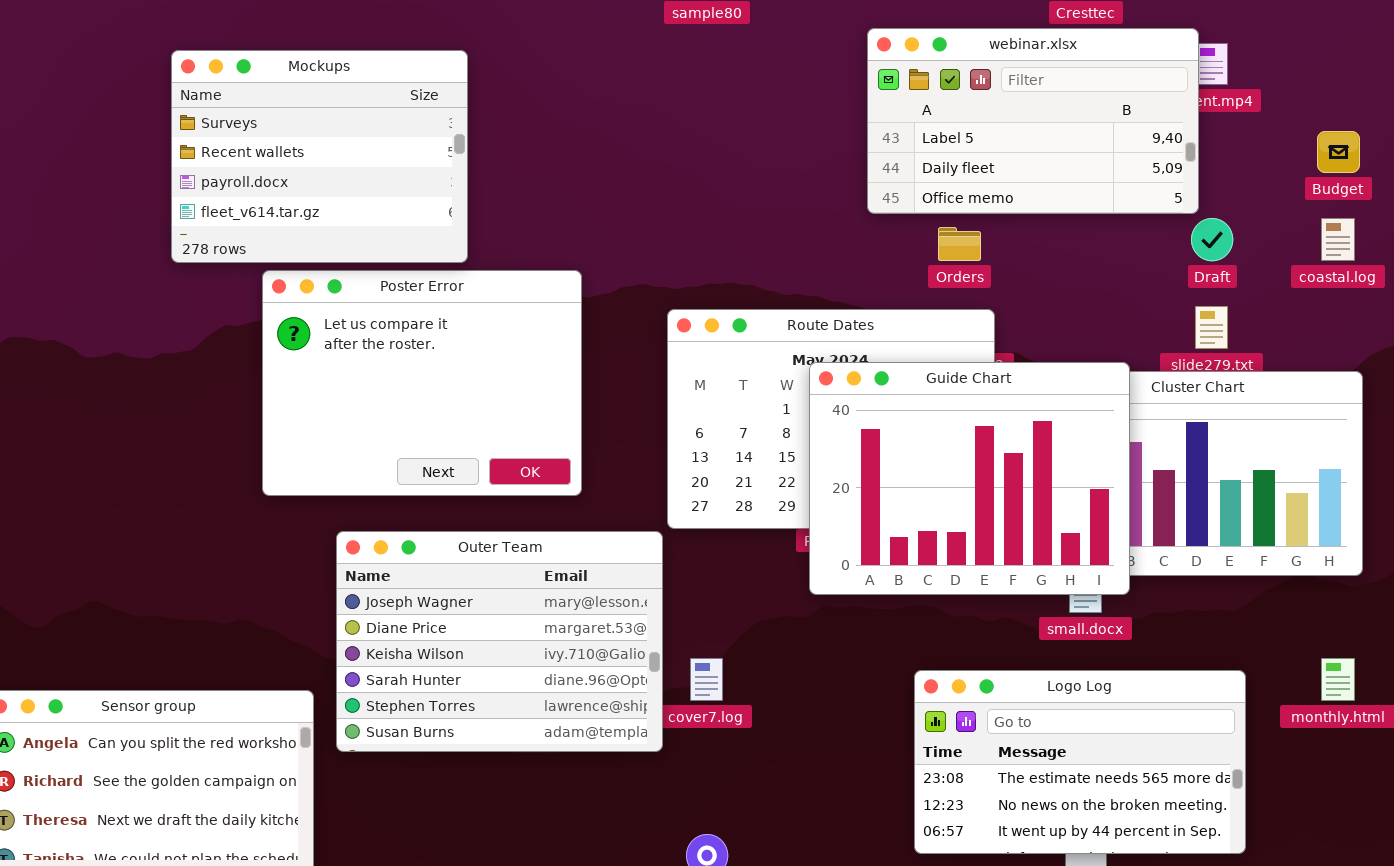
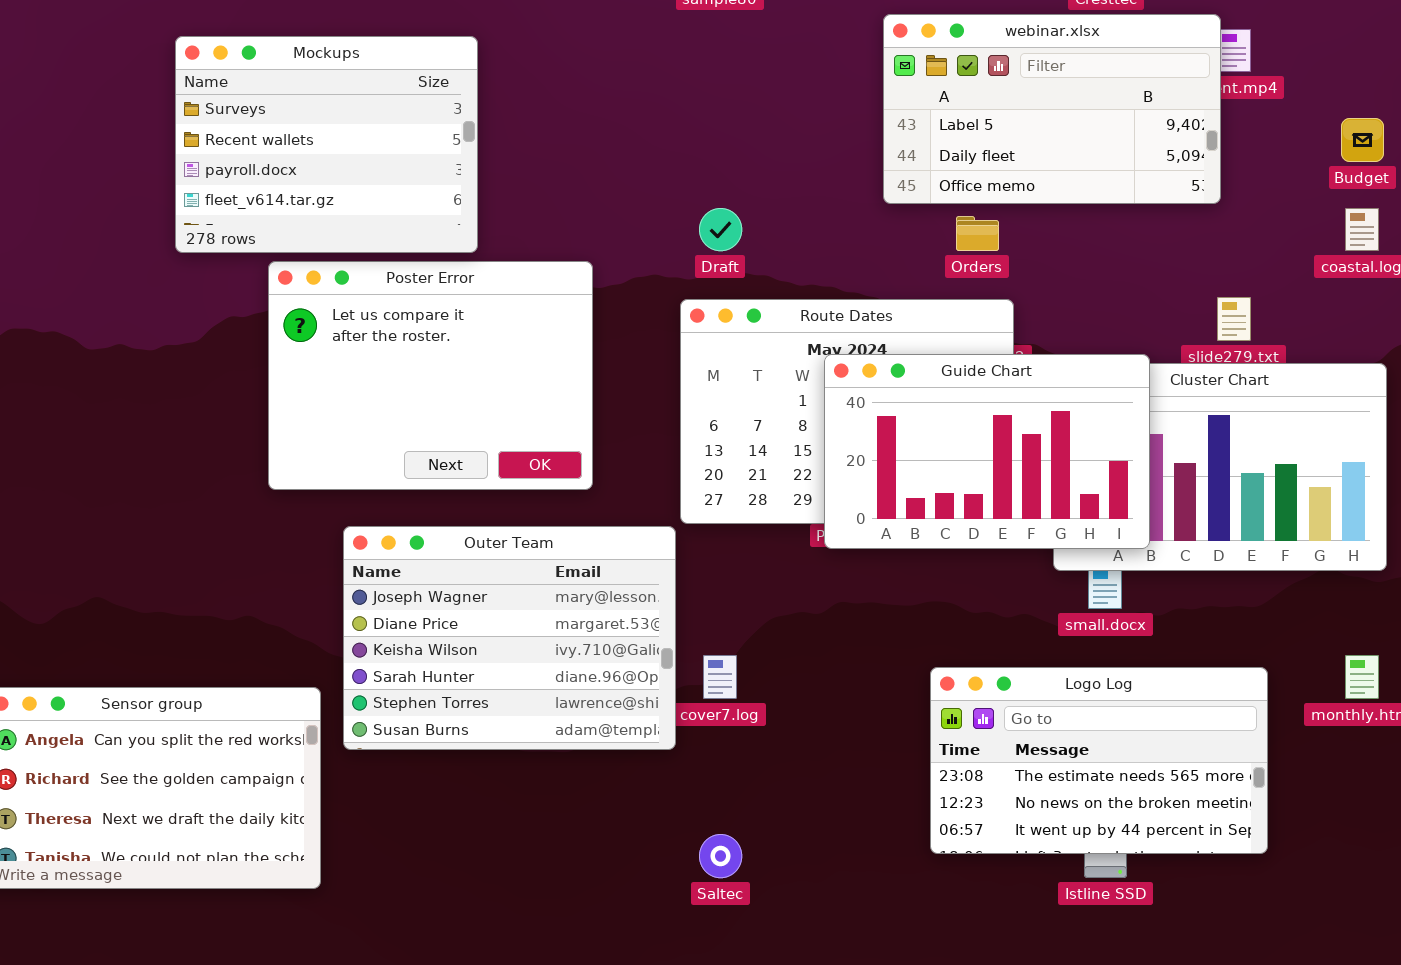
Draft: [1191,218,1233,261] -> [699,208,742,251], moved
Guide Chart: [809,362,1130,595] -> [824,354,1150,549], resized

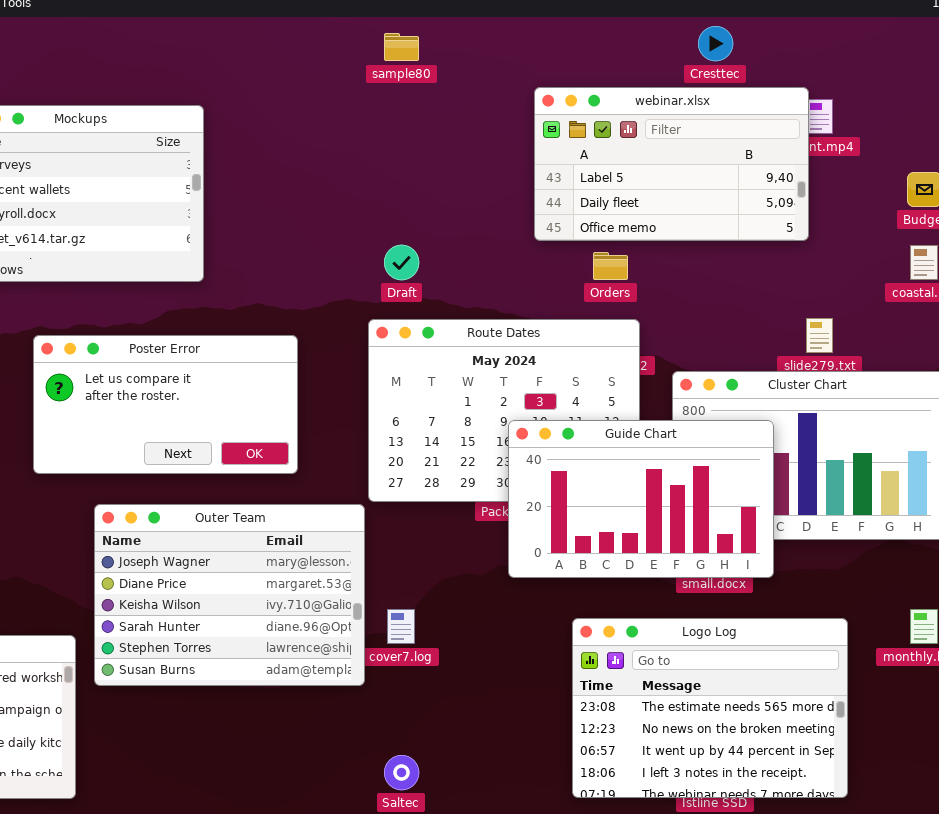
Poster Error: [268,261,593,490] -> [33,335,298,474], resized
Guide Chart: [824,354,1150,549] -> [508,420,774,578], moved
Logo Log: [930,667,1268,854] -> [572,618,848,798], resized

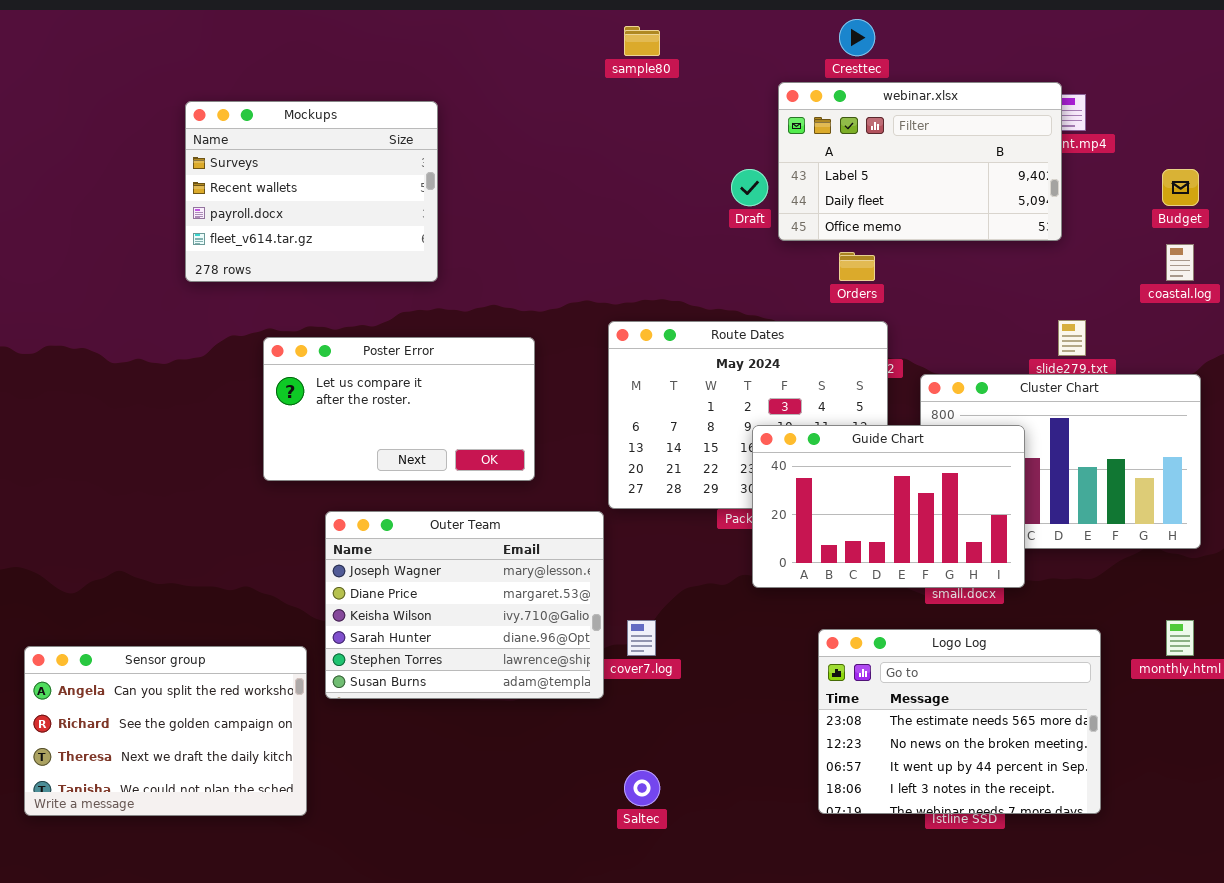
Cresttec: [698,26,733,61] -> [839,19,875,56], moved
Draft: [384,245,419,280] -> [731,169,768,206], moved

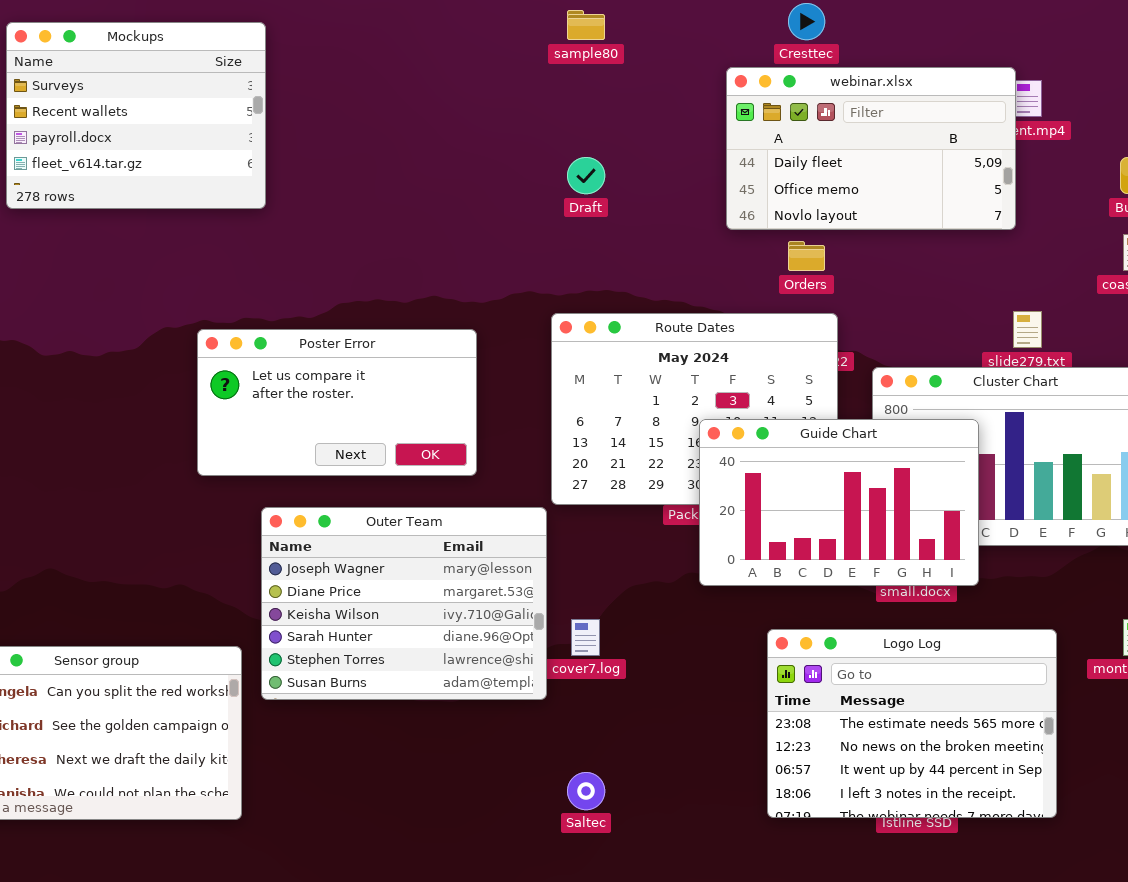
webinar.xlsx: [778,82,1062,241] -> [726,67,1016,230], scrolled down 1 row
Mockups: [185,101,438,282] -> [6,22,266,209], moved
Draft: [731,169,768,206] -> [567,157,605,194], moved

